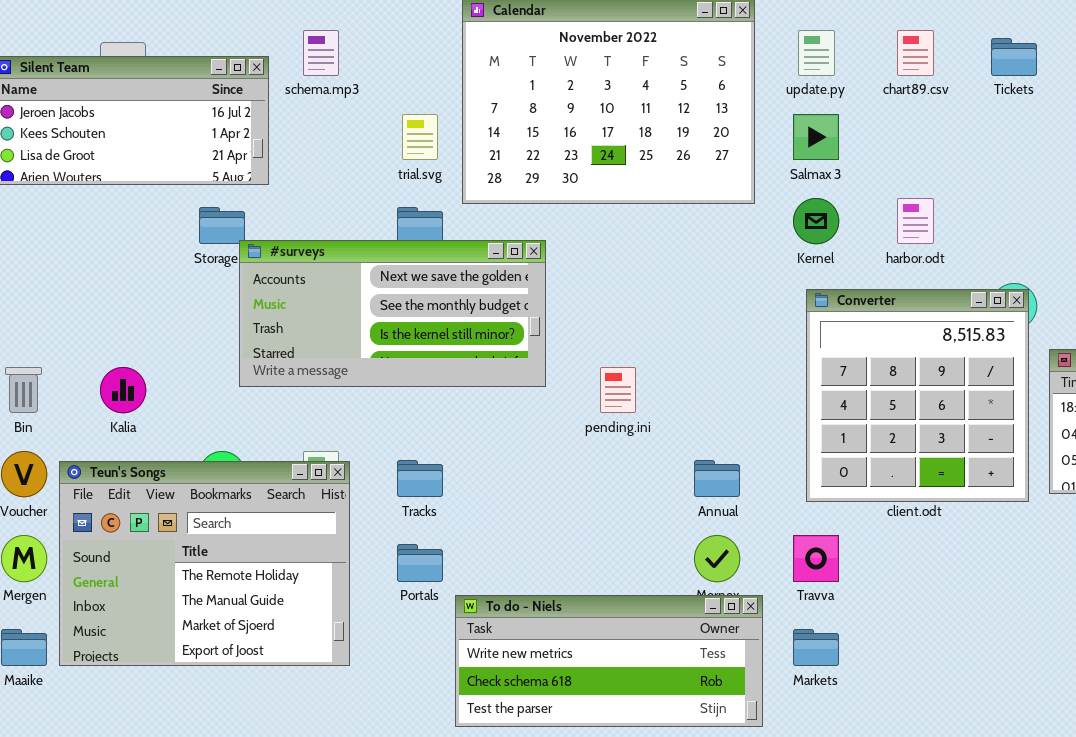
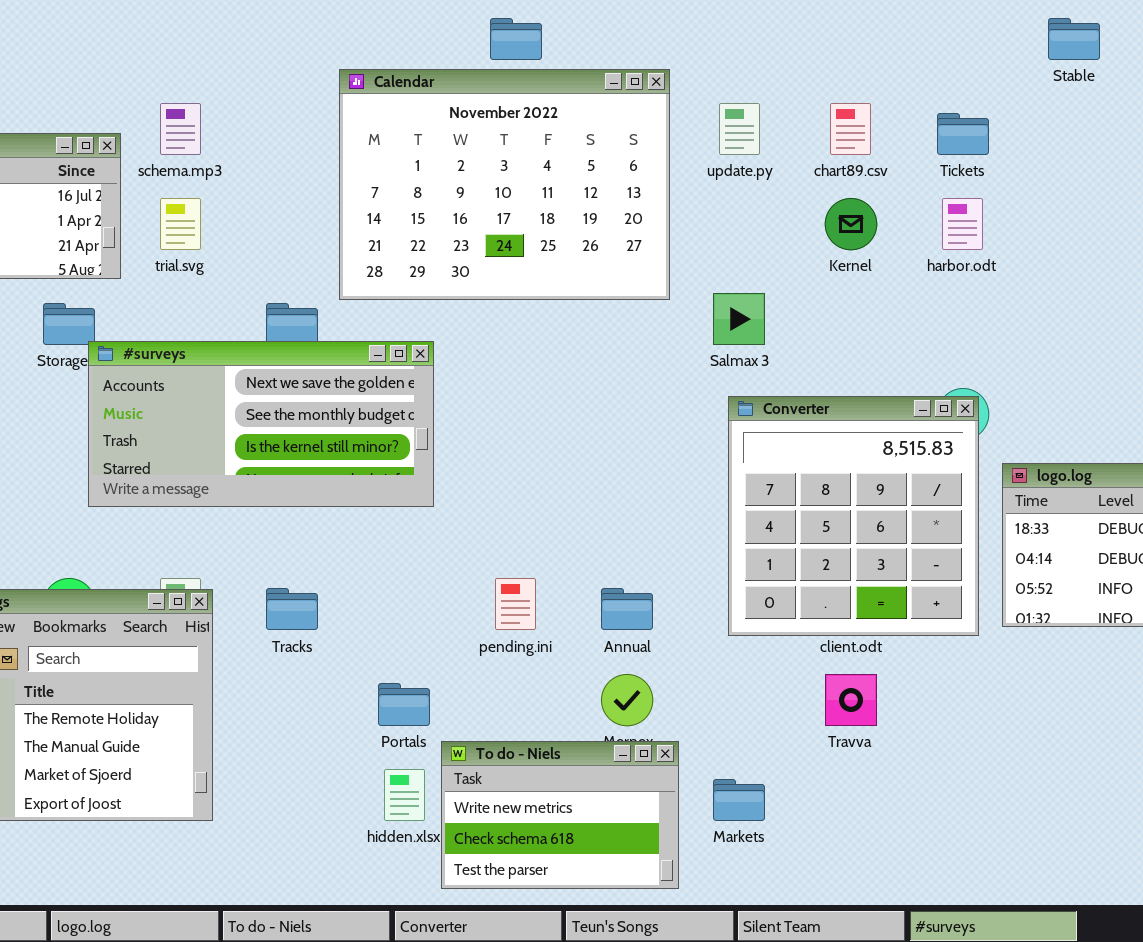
trial.svg: [402,114,438,160] -> [160,198,201,250], moved
Salmax 3: [793,114,839,160] -> [713,293,765,345], moved
Kernel: [793,198,839,244] -> [825,198,877,250], moved
harbor.odt: [897,198,934,244] -> [942,198,983,250], moved
pending.ini: [600,367,636,413] -> [495,578,536,630], moved
Travva: [793,535,839,582] -> [825,674,877,726], moved
Portals: [397,544,443,582] -> [378,683,430,726], moved
To do - Niels: [455,595,763,727] -> [441,741,679,889], resized

